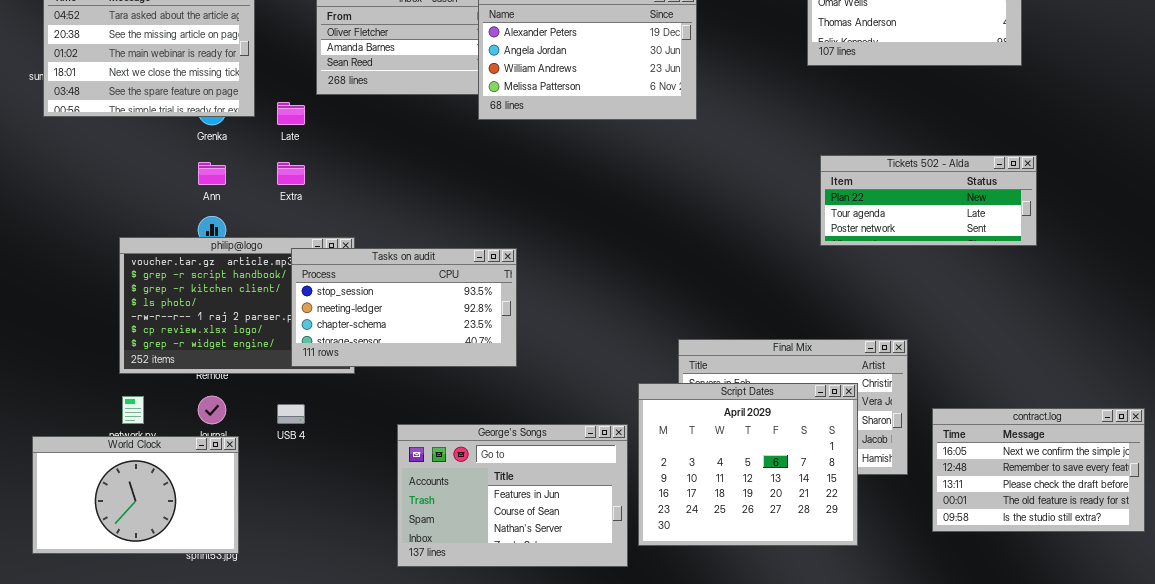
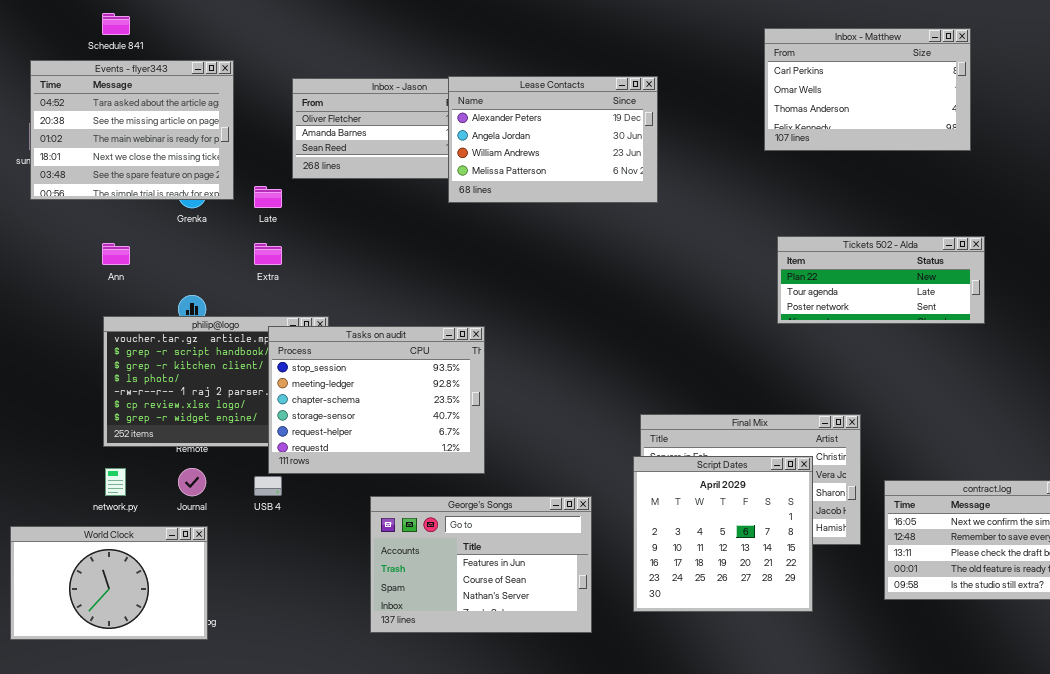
Ann: [198,162,226,185] -> [102,243,130,265], moved
Tasks on audit: [291,248,517,367] -> [268,326,485,474], resized
Script Dates: [638,383,858,546] -> [633,456,813,612], resized
World Clock: [32,436,239,554] -> [10,526,208,640], moved

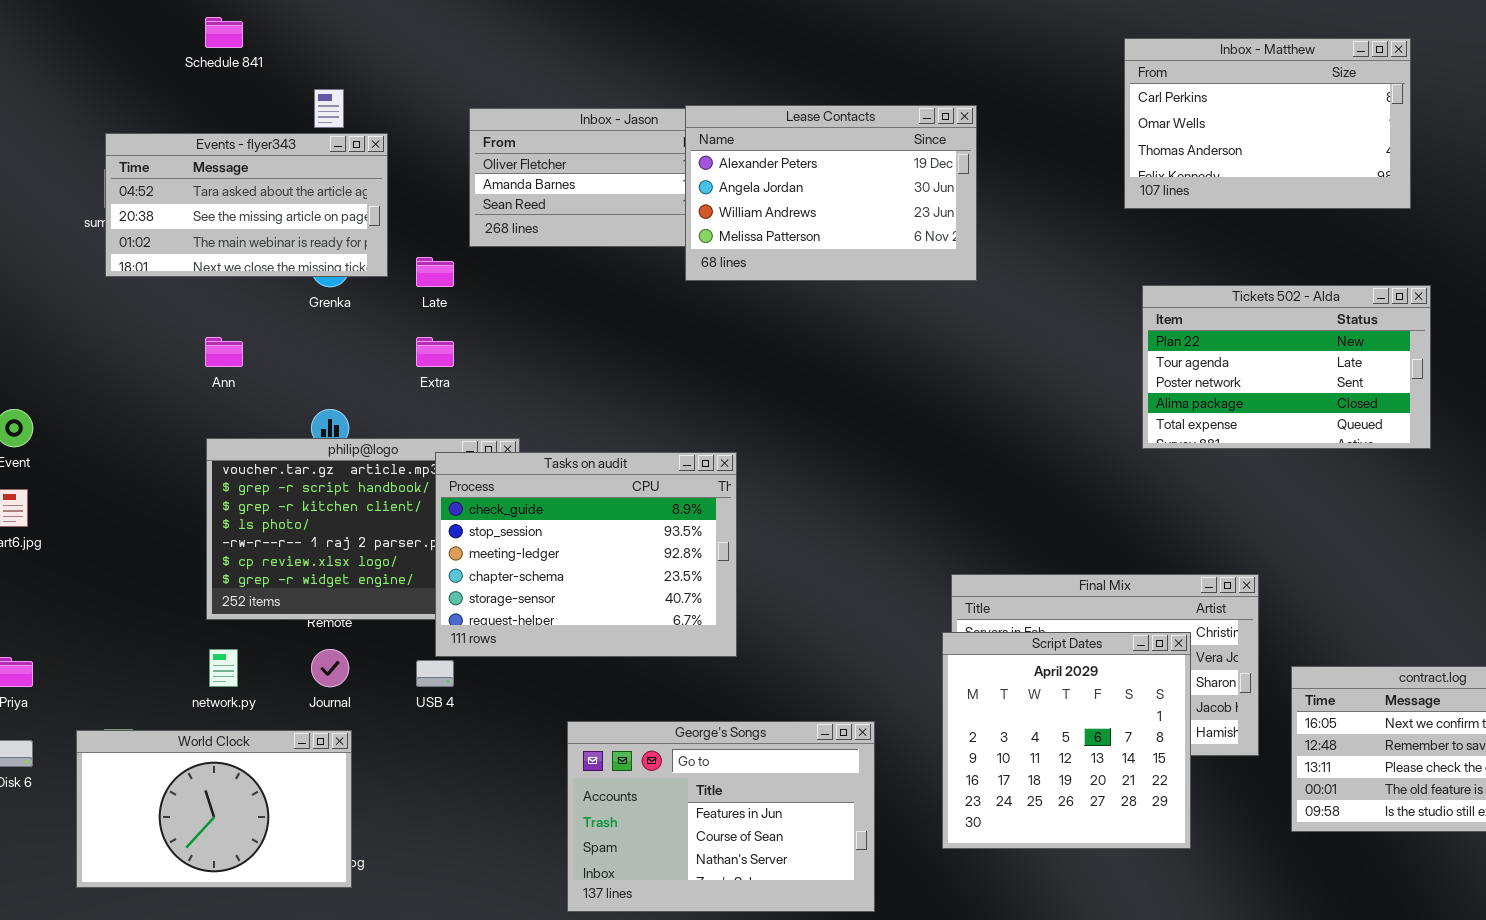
Events - flyer343: [30,60,234,200] -> [105,133,388,277], resized
Tickets 502 - Alda: [777,236,985,324] -> [1142,285,1431,449], resized
Tasks on audit: [268,326,485,474] -> [435,452,737,657], scrolled up 1 row
George's Songs: [370,496,592,633] -> [567,721,875,912], moved

